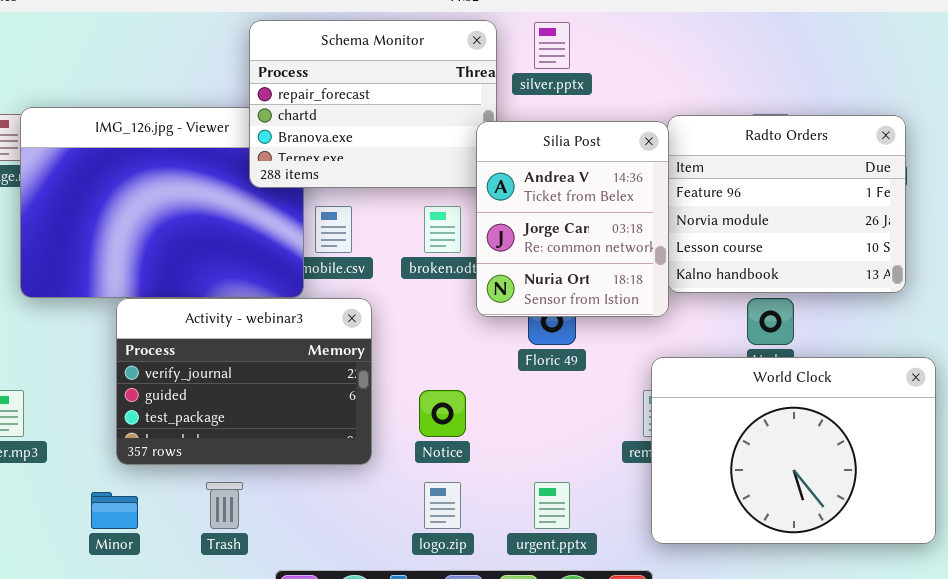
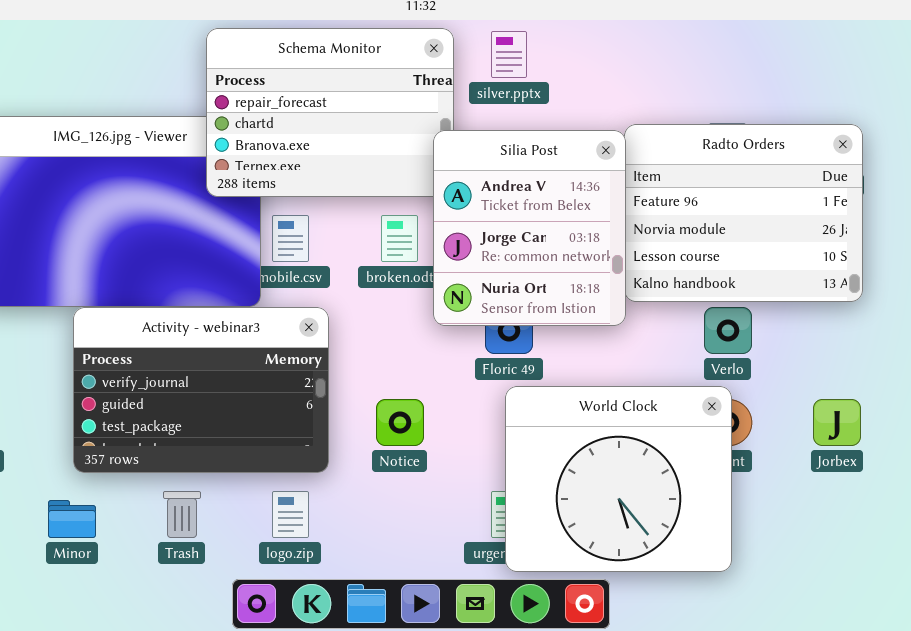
World Clock: [651,357,936,544] -> [505,386,732,572], moved, resized
logo.zip: [424,482,461,529] -> [272,491,309,538], moved

